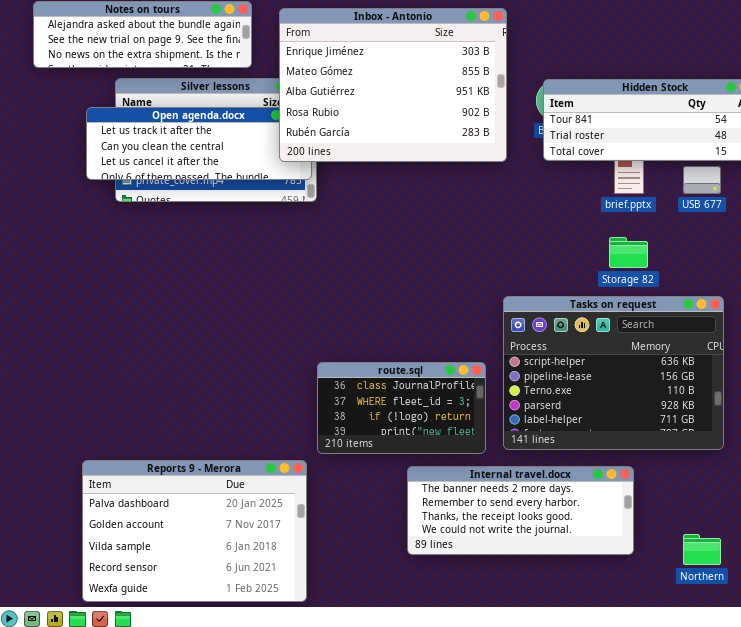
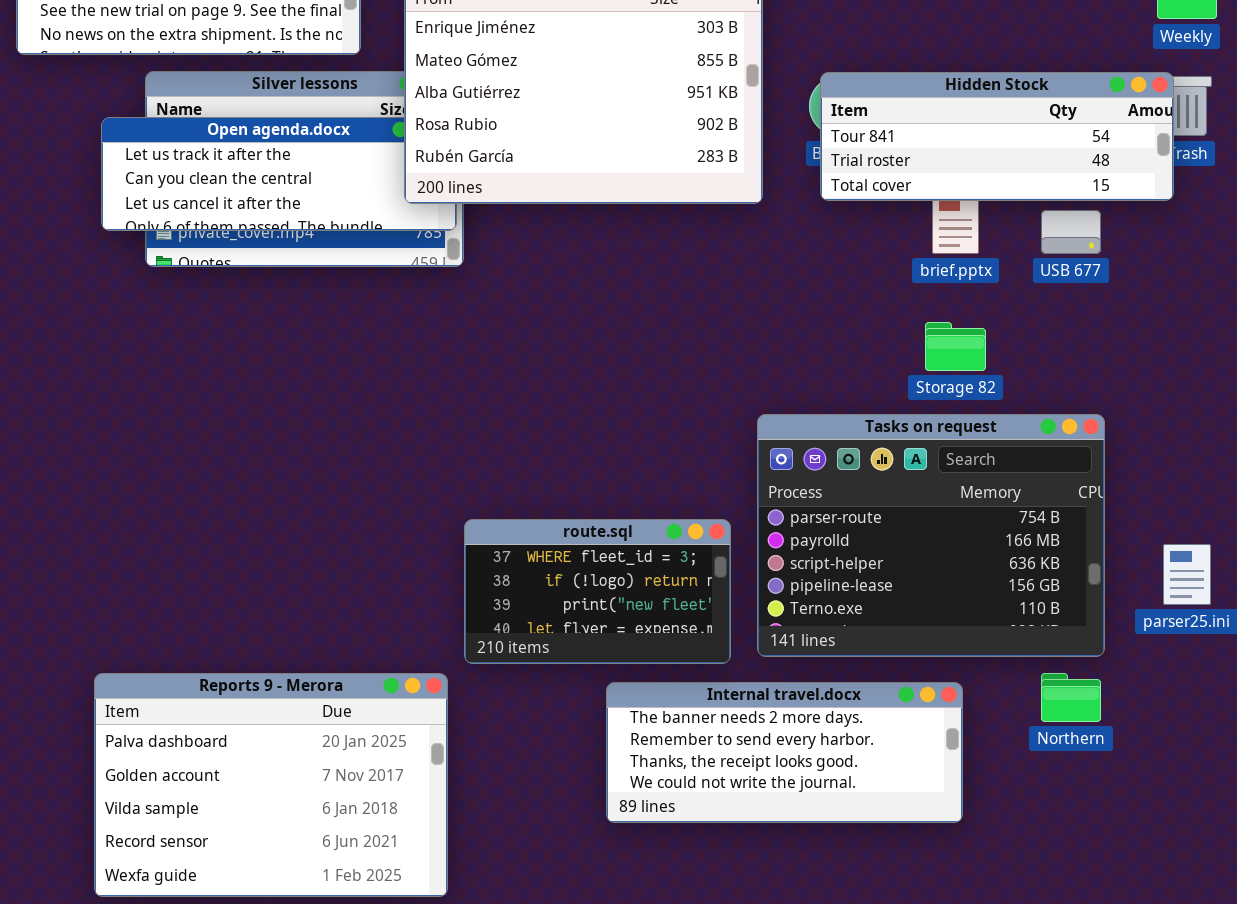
Tasks on request: [503,296,724,450] -> [757,414,1105,657], scrolled up 2 rows
route.sql: [317,362,486,454] -> [464,519,731,664], scrolled down 1 row
Northern: [683,534,721,565] -> [1041,673,1101,722], moved

